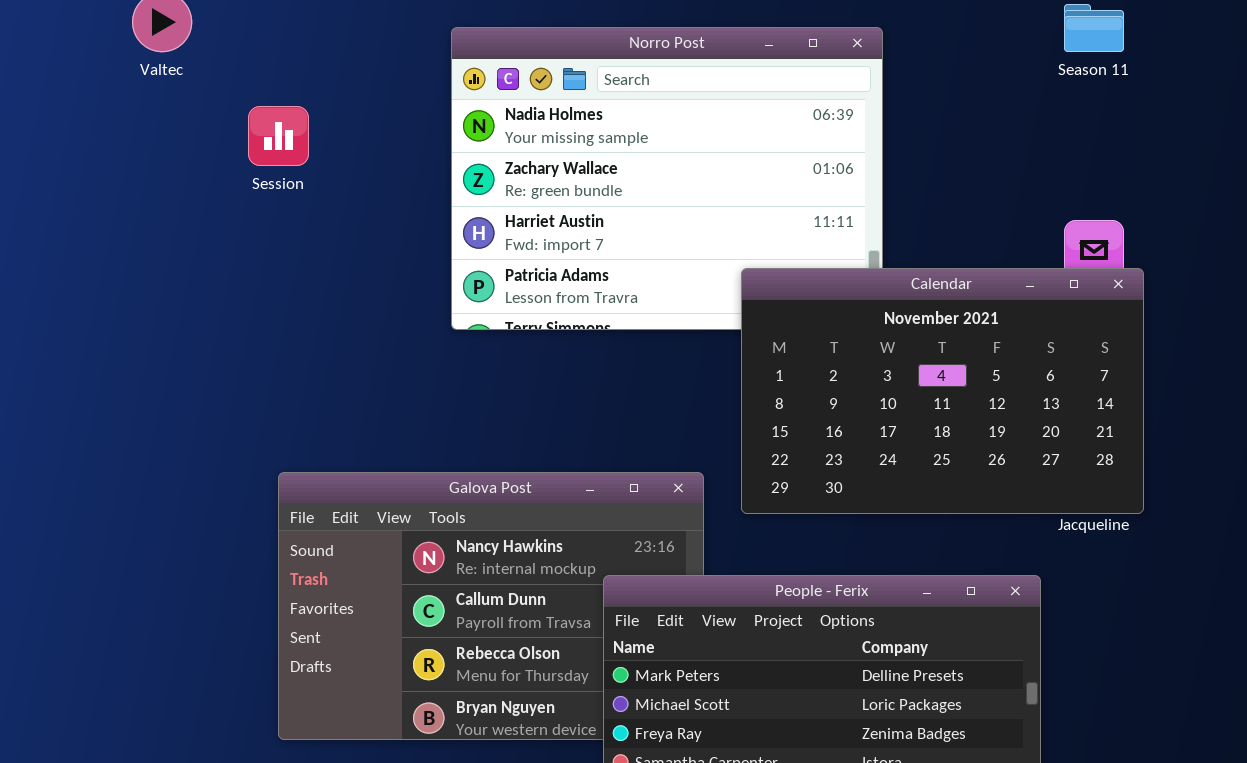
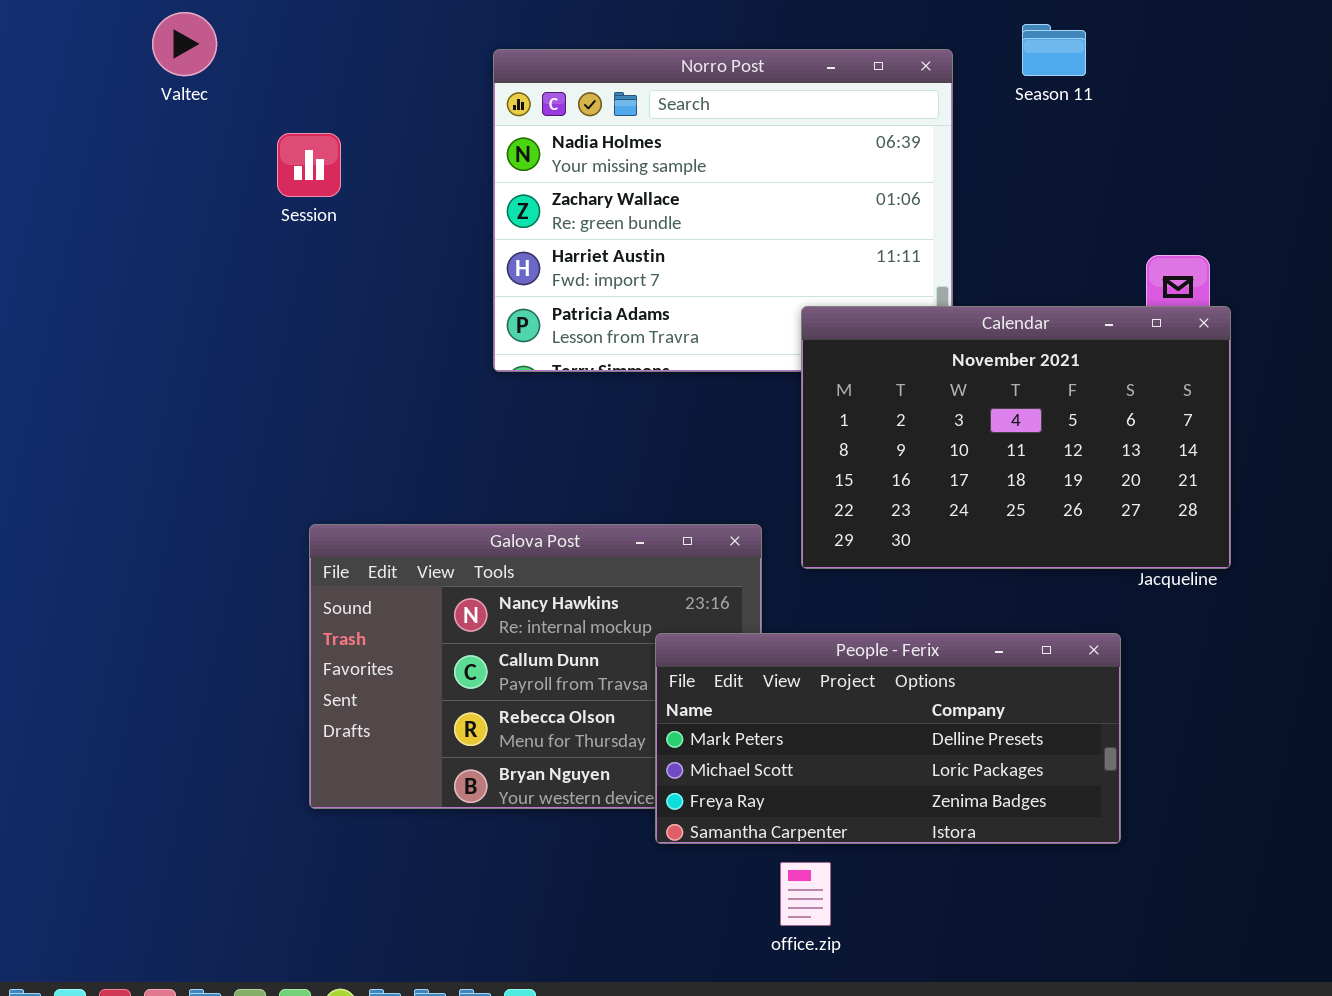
Season 11: [1064,4,1124,52] -> [1022,24,1086,76], moved

